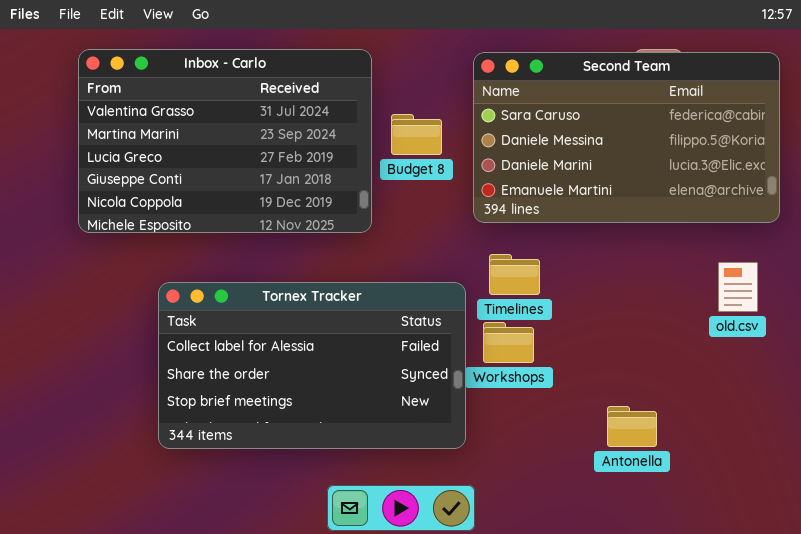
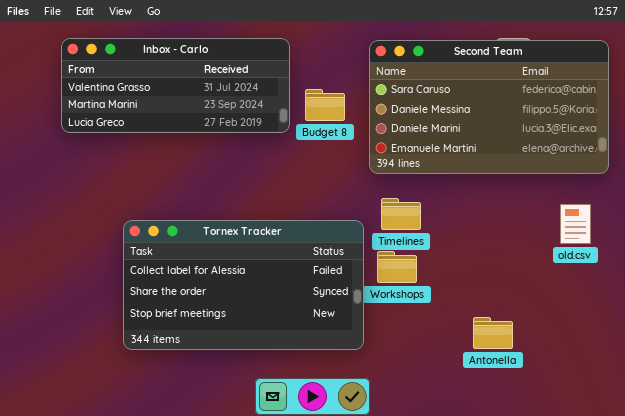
Inbox - Carlo: [78,49,372,233] -> [61,38,290,133], resized

